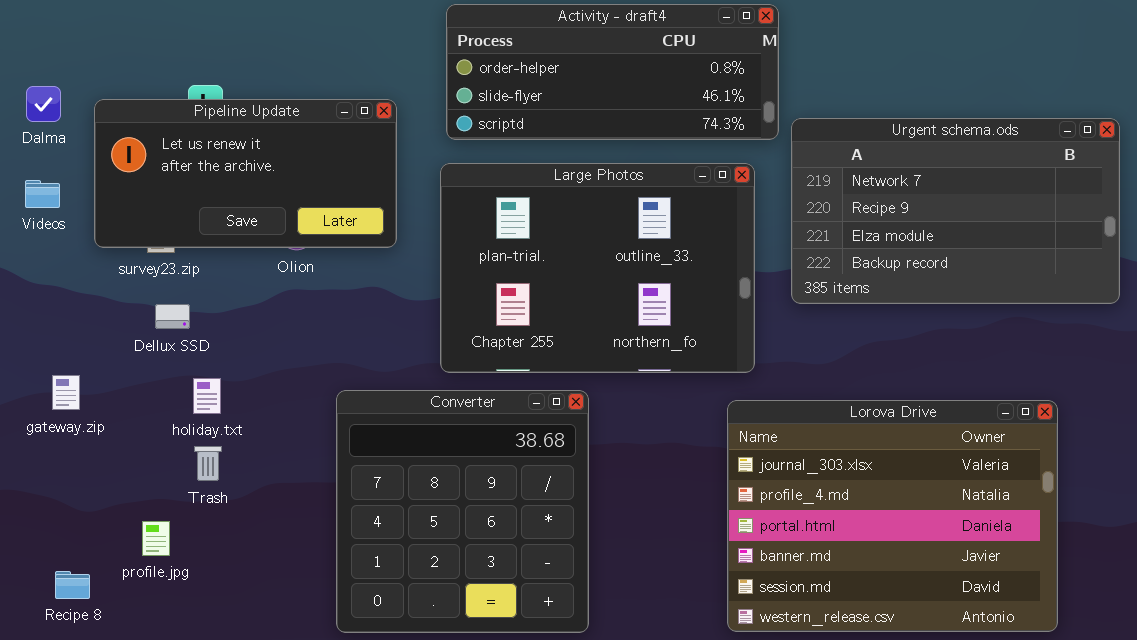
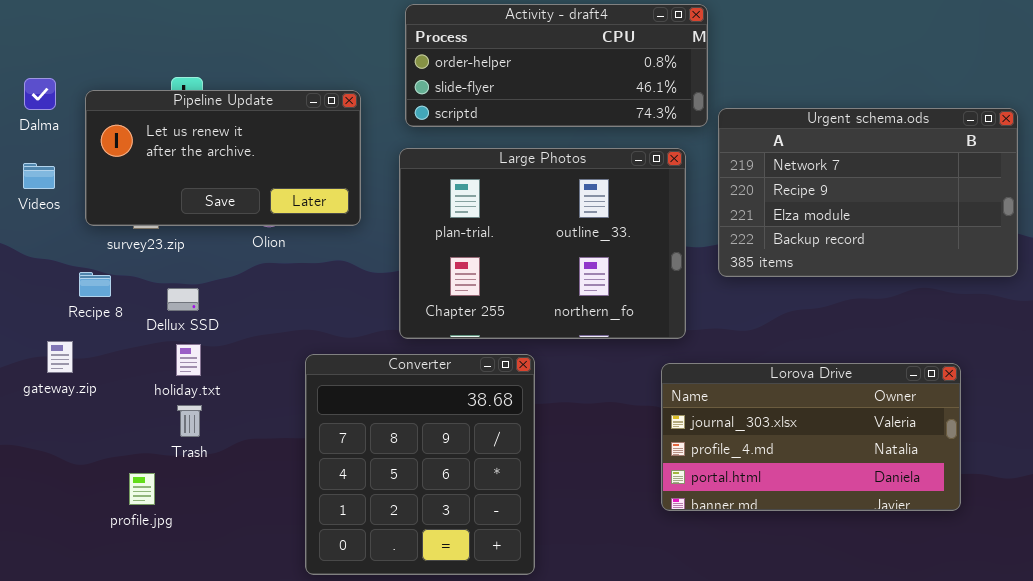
Dellux SSD: [155,304,190,329] -> [167,288,199,311], moved
Lorova Drive: [727,400,1058,632] -> [661,363,961,511], resized
Recipe 8: [55,571,90,599] -> [79,272,111,297], moved

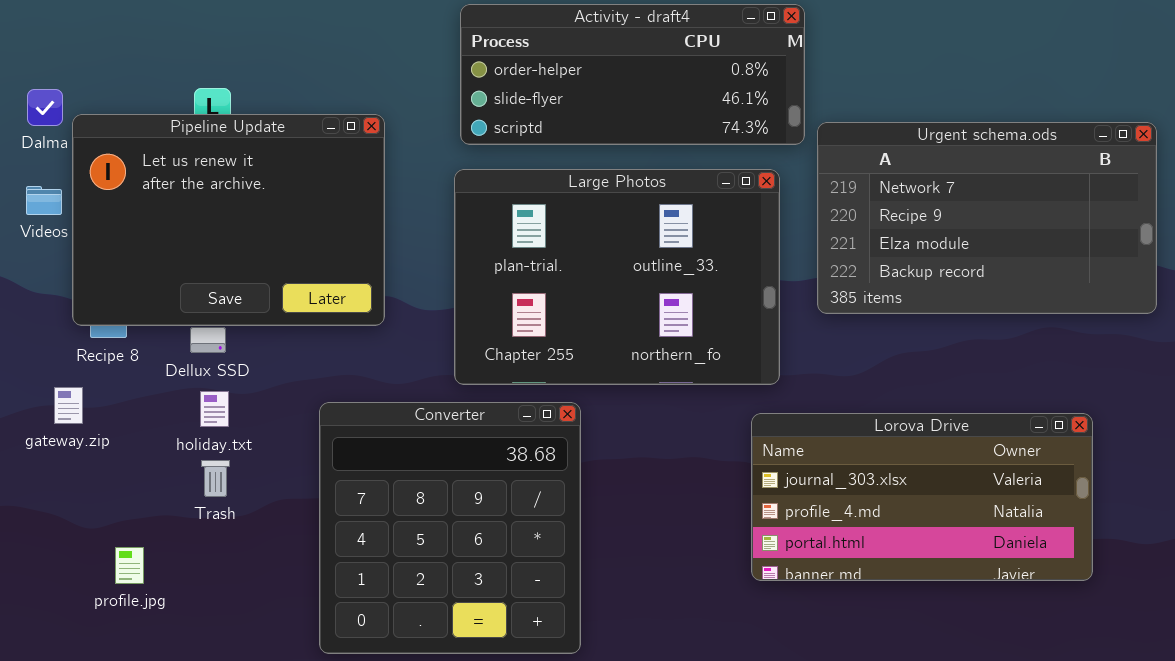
Pipeline Update: [85,90,361,226] -> [72,114,385,326], moved, resized
Converter: [305,354,535,575] -> [319,402,581,654], moved
profile.jpg: [129,473,155,505] -> [115,547,144,584], moved

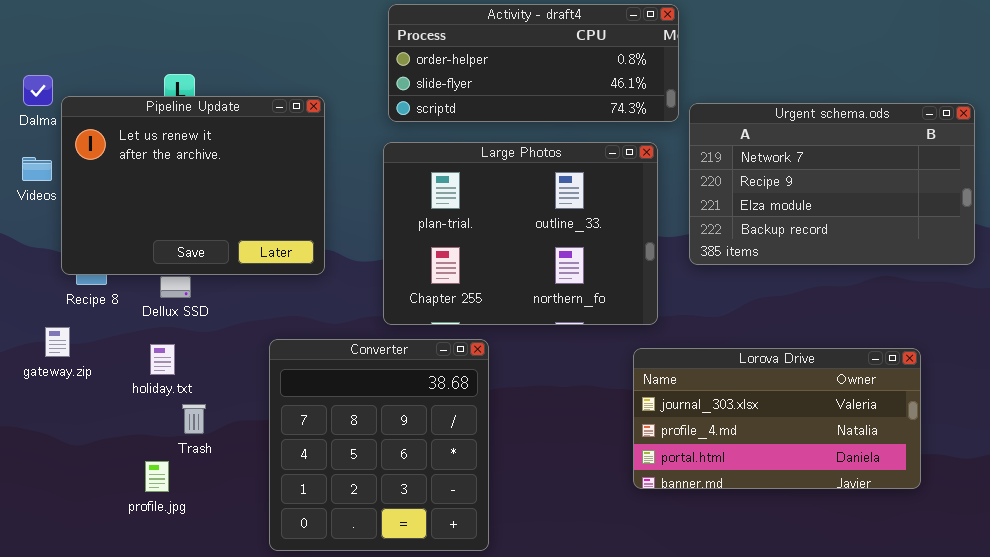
holiday.txt: [200,391,229,427] -> [150,344,175,375], moved
Trash: [201,460,230,497] -> [182,404,206,434], moved
profile.jpg: [115,547,144,584] -> [145,461,169,492], moved

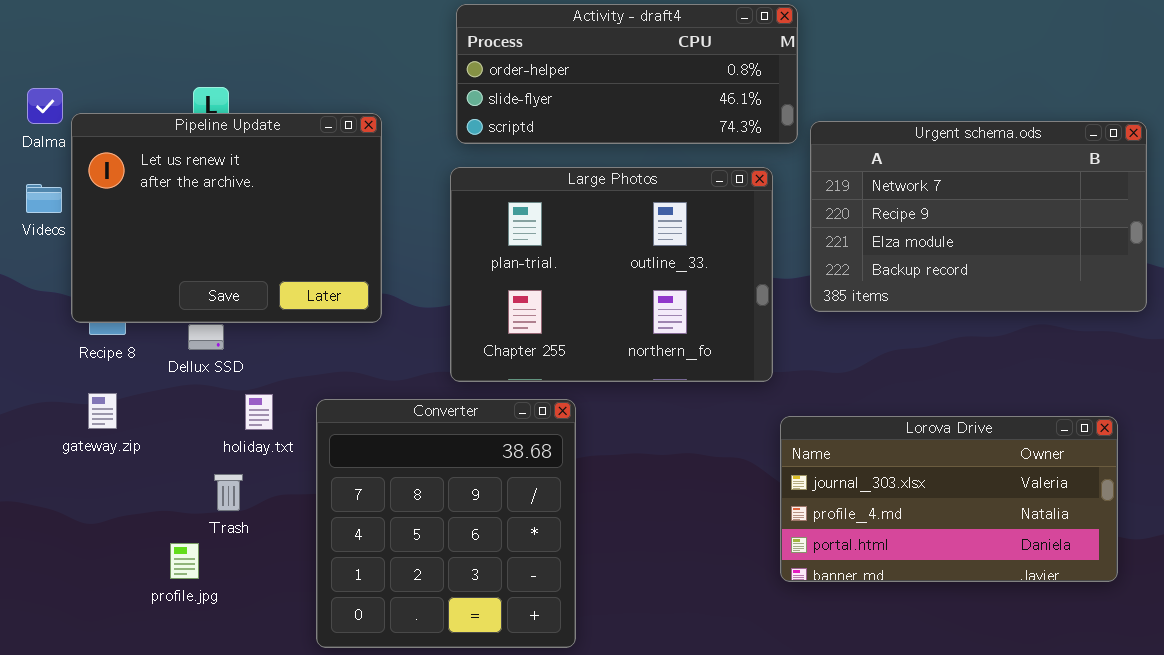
gateway.zip: [45,327,70,357] -> [88,393,117,429], moved
holiday.txt: [150,344,175,375] -> [245,394,273,430], moved
Lorova Drive: [633,348,921,489] -> [780,416,1118,582], moved

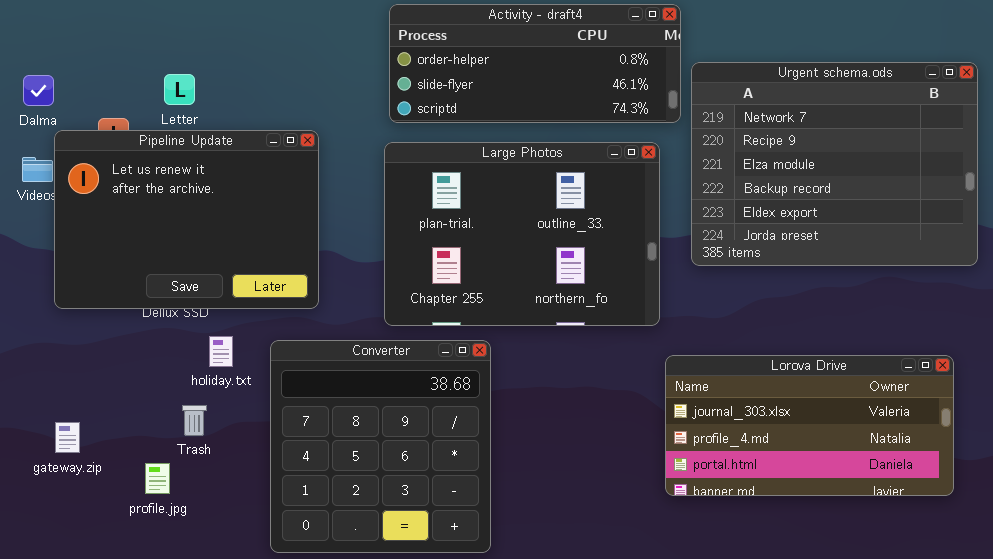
Pipeline Update: [71,113,382,323] -> [54,130,319,309], moved
Urgent schema.ods: [810,121,1147,312] -> [691,62,978,266], resized
gateway.zip: [88,393,117,429] -> [55,422,80,453], moved

